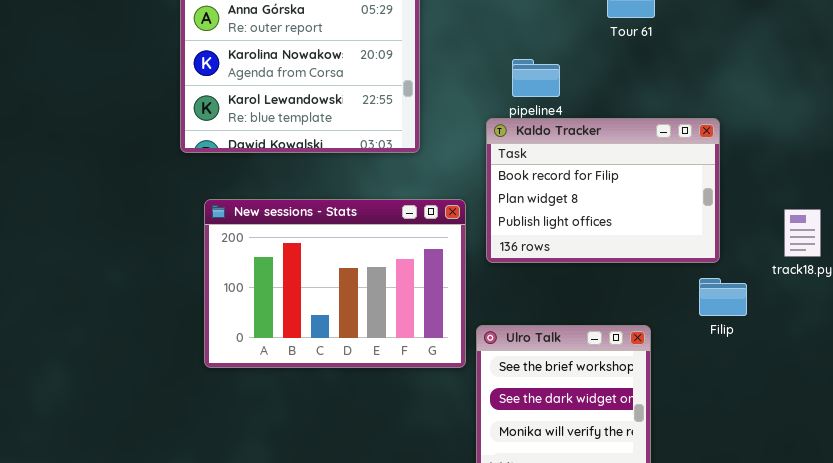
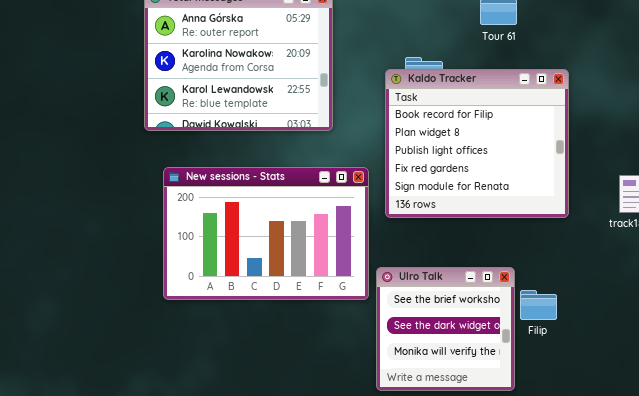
Kaldo Tracker: [486,118,720,263] -> [385,69,569,218], resized
Filip: [699,278,747,316] -> [520,290,557,320], moved

